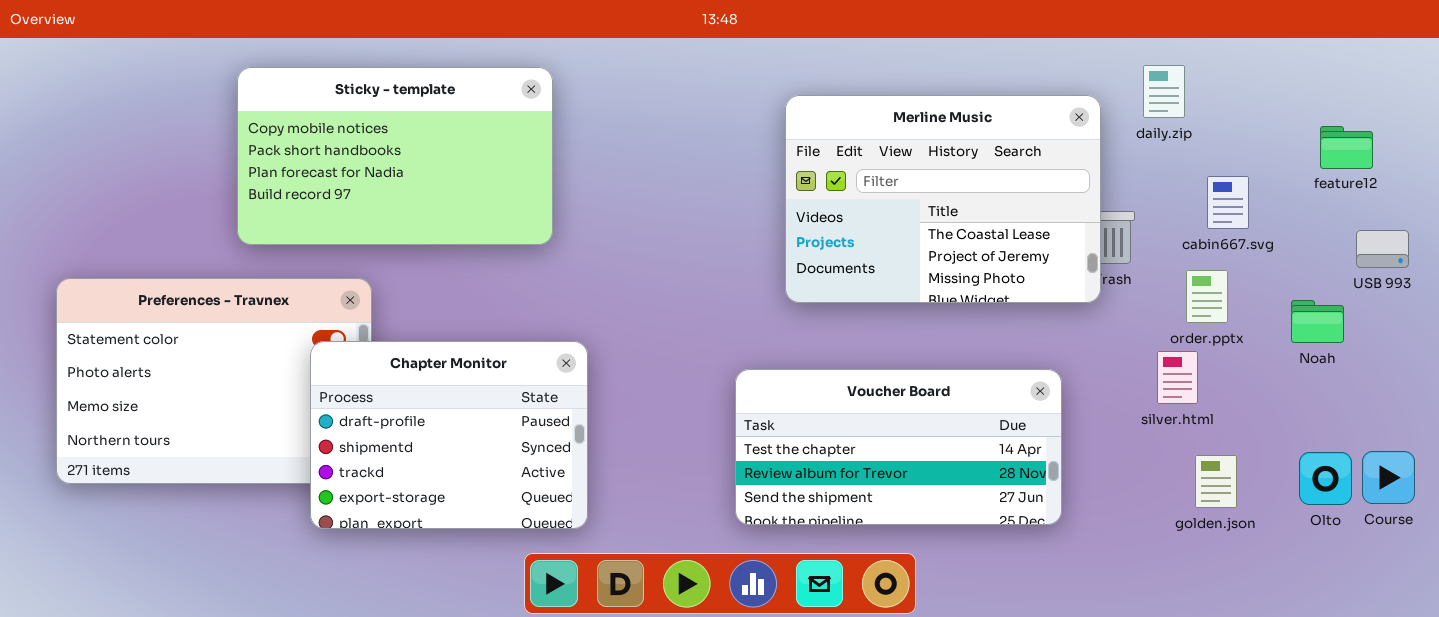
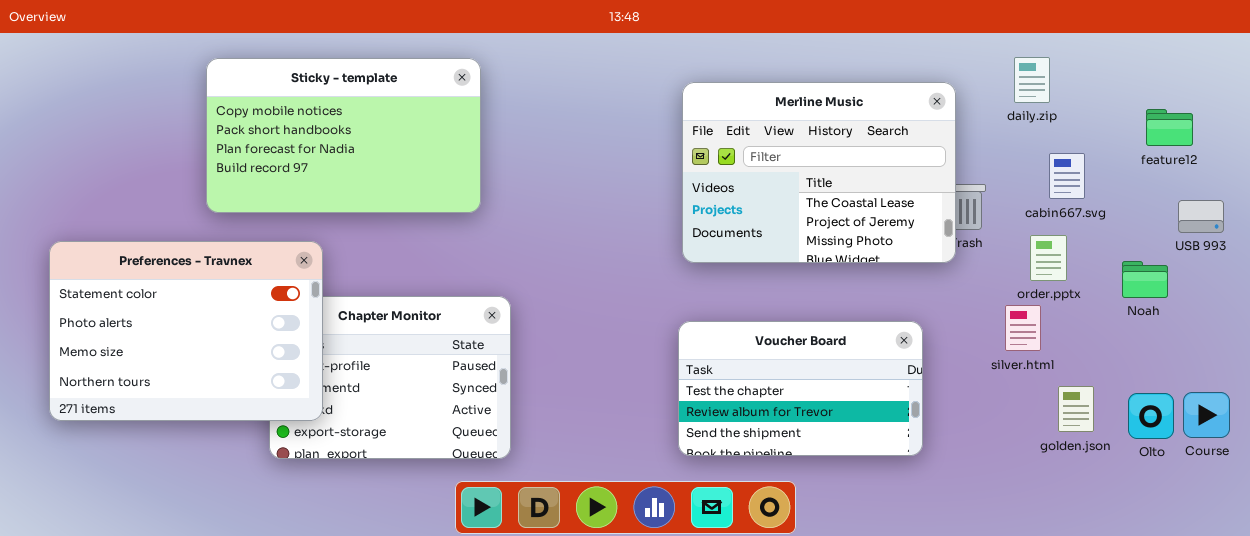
daily.zip: [1143,65,1185,118] -> [1014,57,1050,103], moved
Preferences - Travnex: [56,278,372,484] -> [49,241,323,421], raised
Voucher Board: [735,369,1062,525] -> [678,321,923,456], resized
golden.json: [1195,455,1237,508] -> [1058,386,1094,432], moved

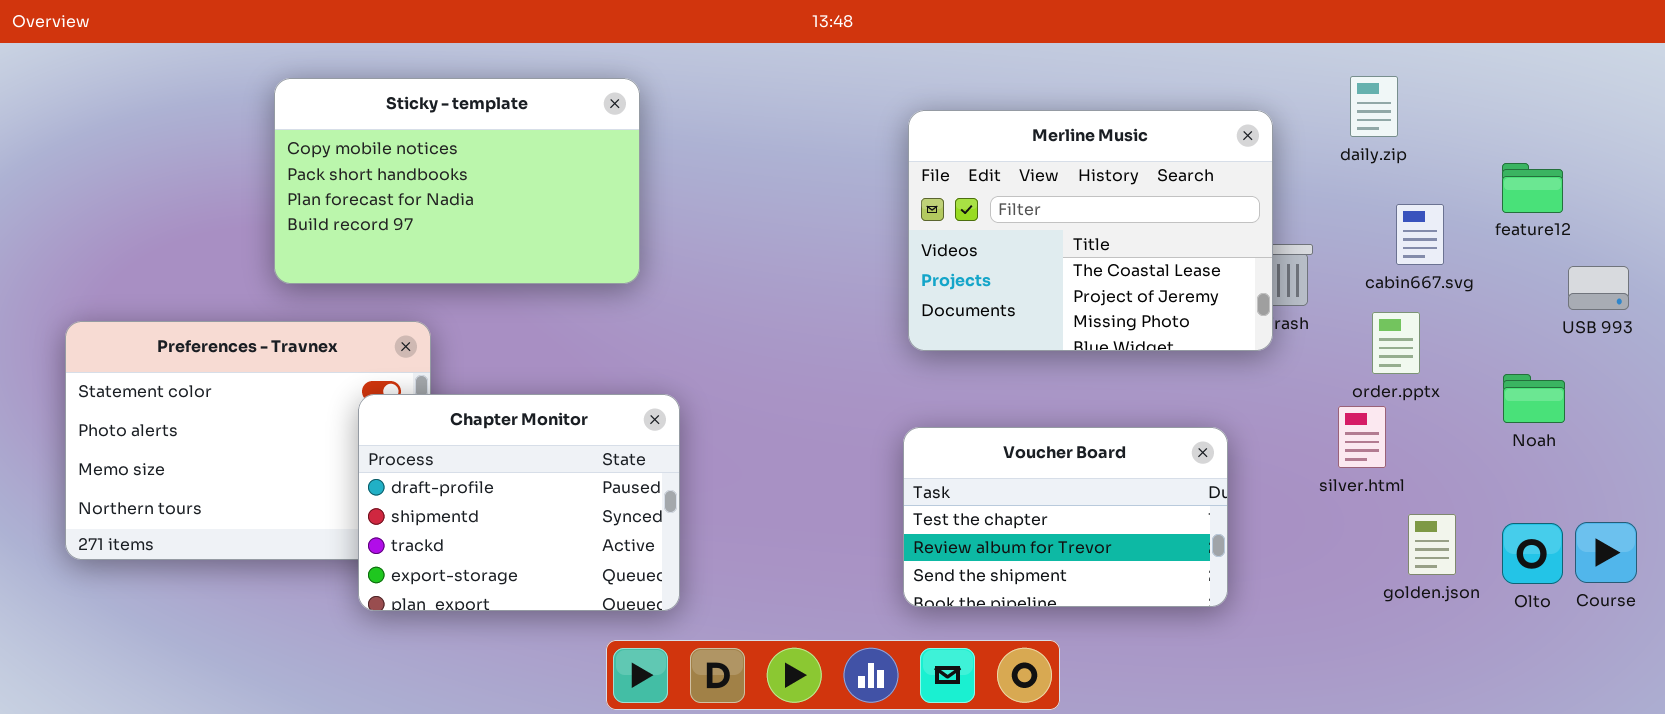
feature12: [1146,109,1193,146] -> [1502,163,1563,213], moved
Noah: [1122,261,1168,298] -> [1503,374,1565,423], moved
Chapter Monitor: [269,296,511,459] -> [358,394,680,611], raised

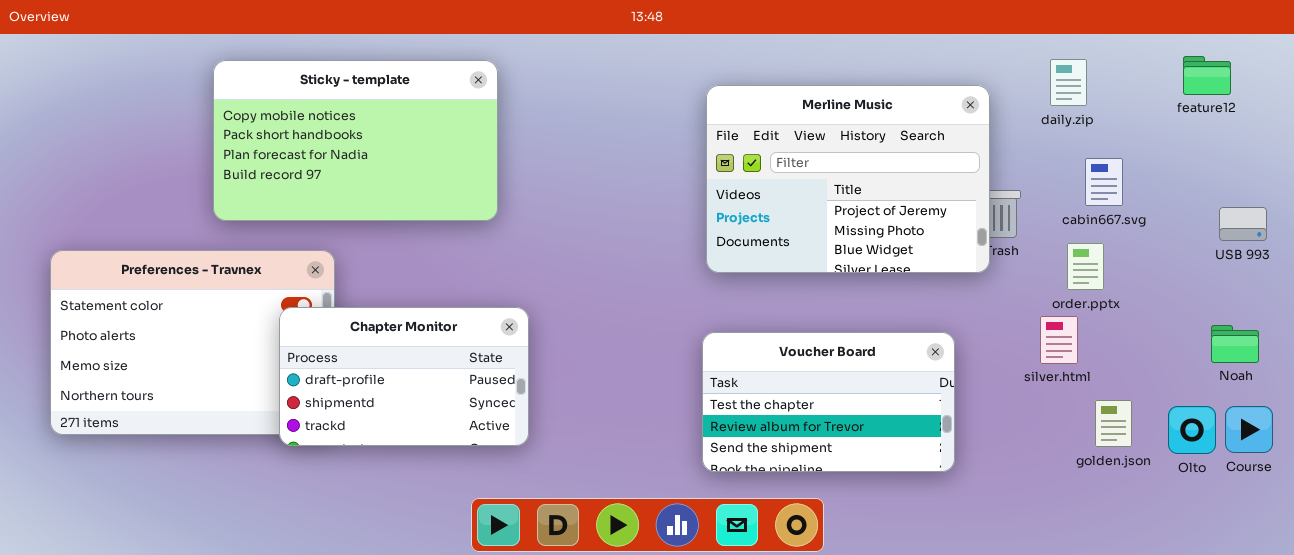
Merline Music: [908,110,1273,351] -> [706,85,990,273], scrolled down 1 row
feature12: [1502,163,1563,213] -> [1183,56,1231,95], moved
Noah: [1503,374,1565,423] -> [1211,325,1259,363], moved
Chapter Monitor: [358,394,680,611] -> [279,307,529,446], resized

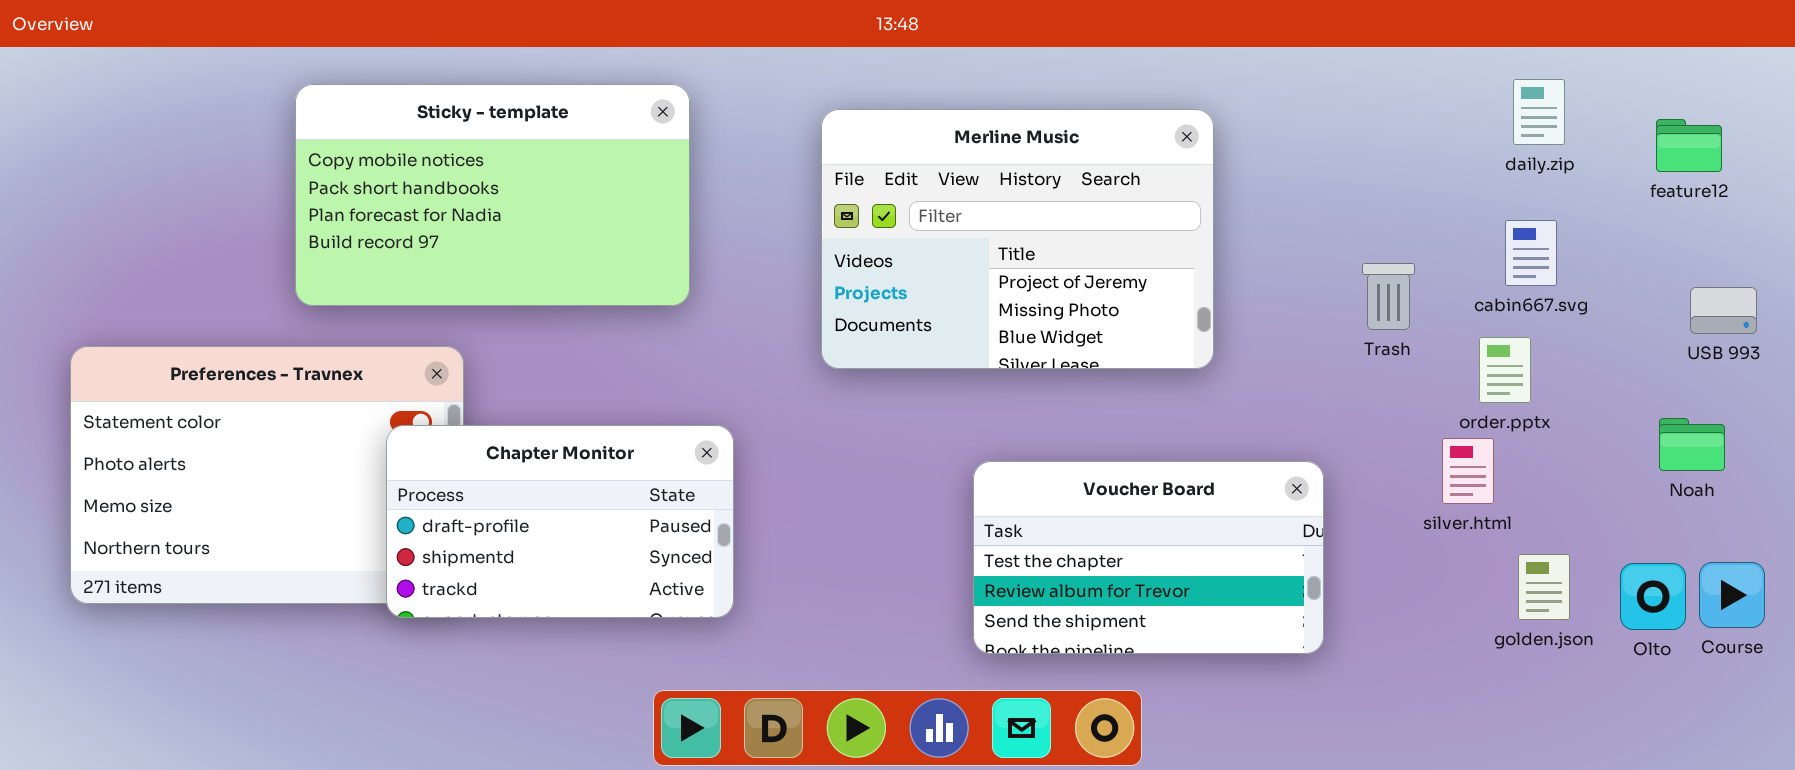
feature12: [1183,56,1231,95] -> [1656,119,1722,172], moved
daily.zip: [1050,59,1087,106] -> [1513,79,1565,145], moved
Merline Music: [706,85,990,273] -> [821,109,1214,369], moved
Noah: [1211,325,1259,363] -> [1659,418,1725,471], moved

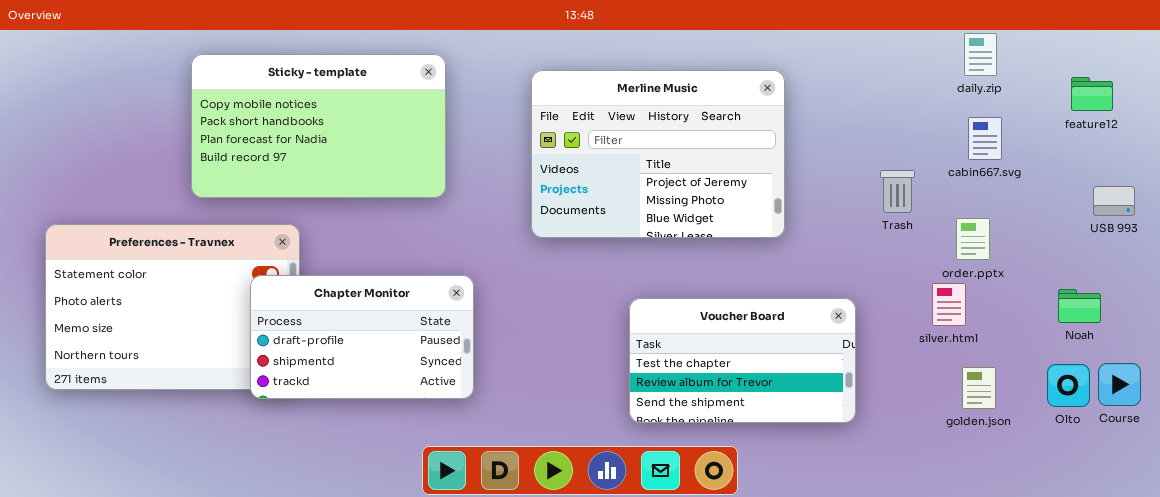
daily.zip: [1513,79,1565,145] -> [964,33,997,76], moved
cabin667.svg: [1505,220,1557,286] -> [968,117,1002,160], moved
Noah: [1659,418,1725,471] -> [1058,289,1101,323], moved
golden.json: [1518,554,1570,620] -> [962,367,996,409], moved

